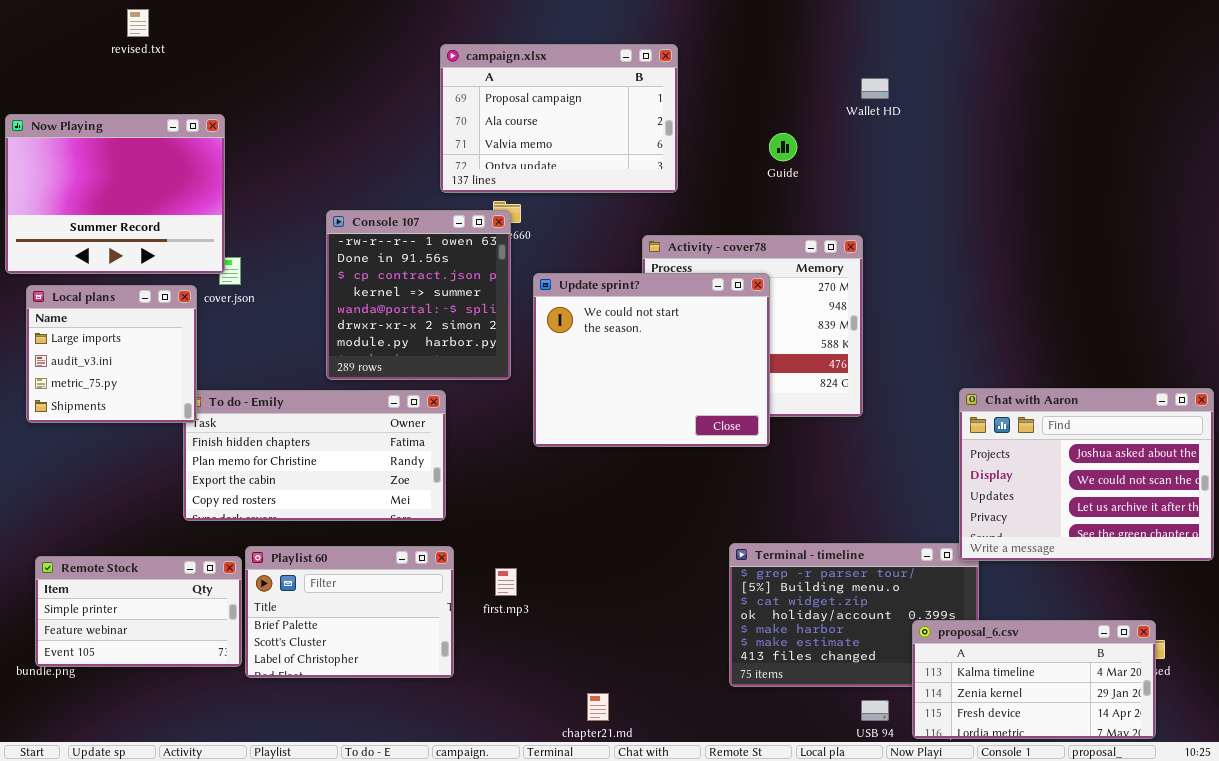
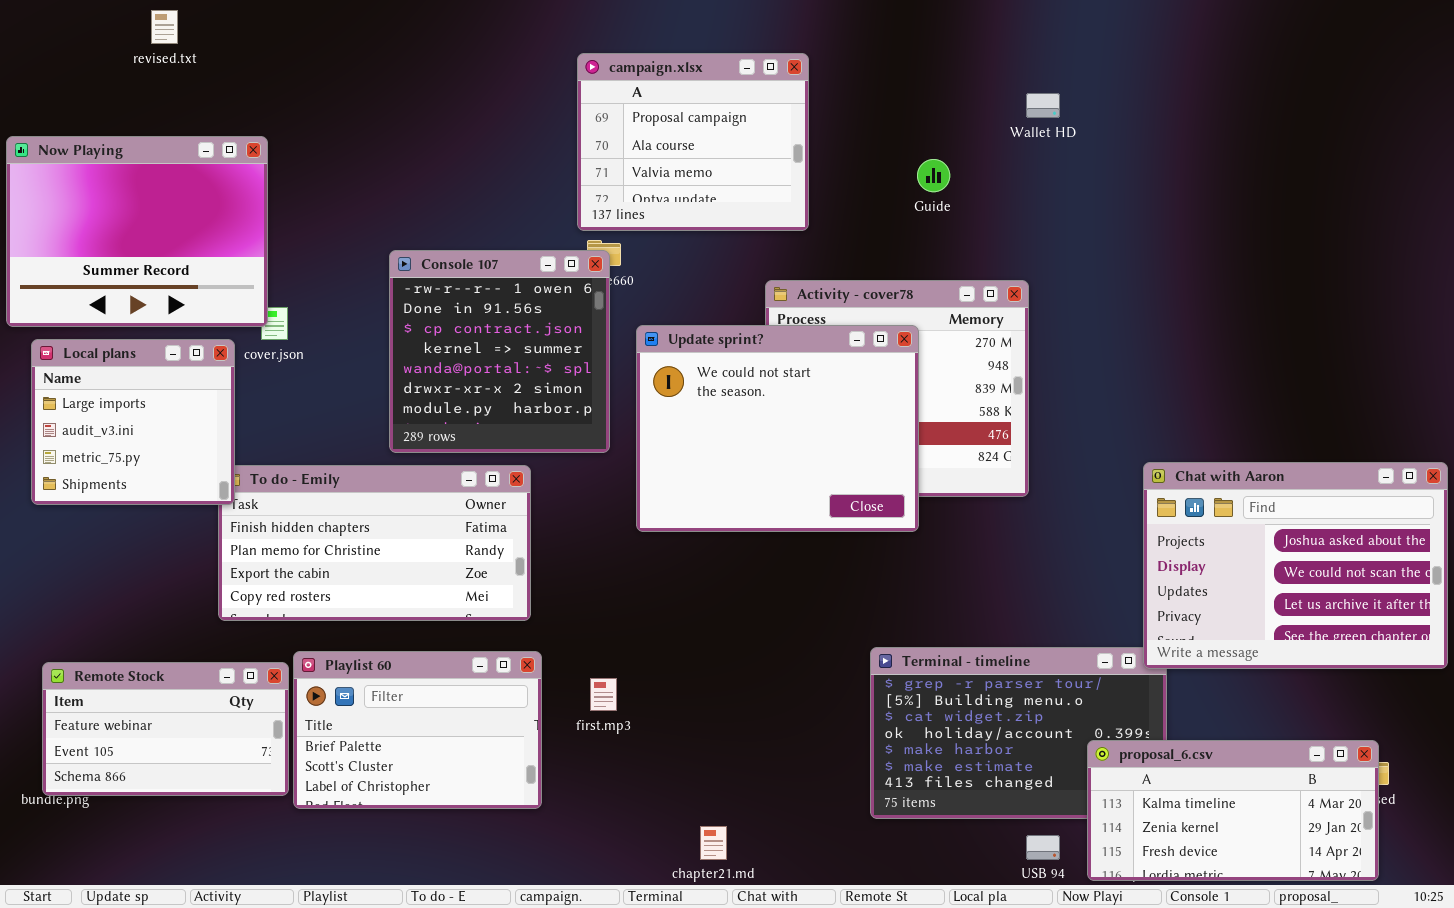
campaign.xlsx: [440,44,678,193] -> [577,53,809,231], resized
Remote Stock: [35,556,242,667] -> [42,662,289,796], scrolled down 1 row

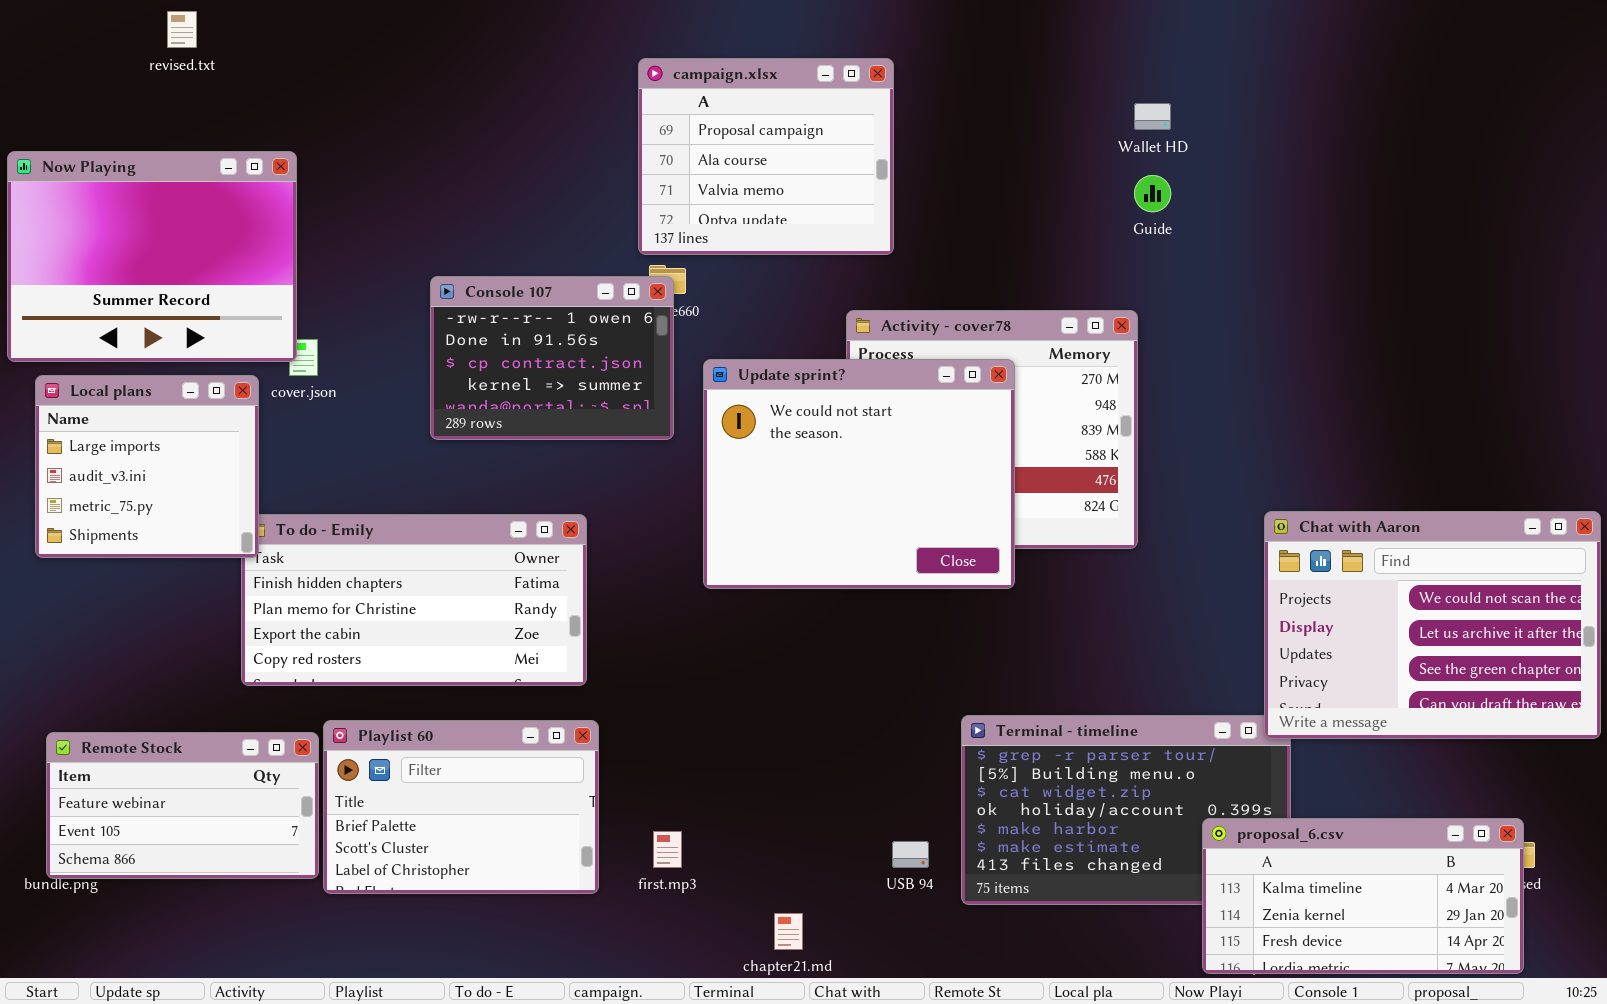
Guide: [917,159,950,192] -> [1134,175,1171,212], moved
Console 107: [389,250,610,453] -> [430,276,674,440], resized
Chat with Aaron: [1143,462,1448,669] -> [1264,511,1601,739], scrolled down 1 row
first.mp3: [590,678,617,711] -> [653,831,682,868], moved
USB 94: [1026,835,1060,860] -> [892,841,929,868], moved

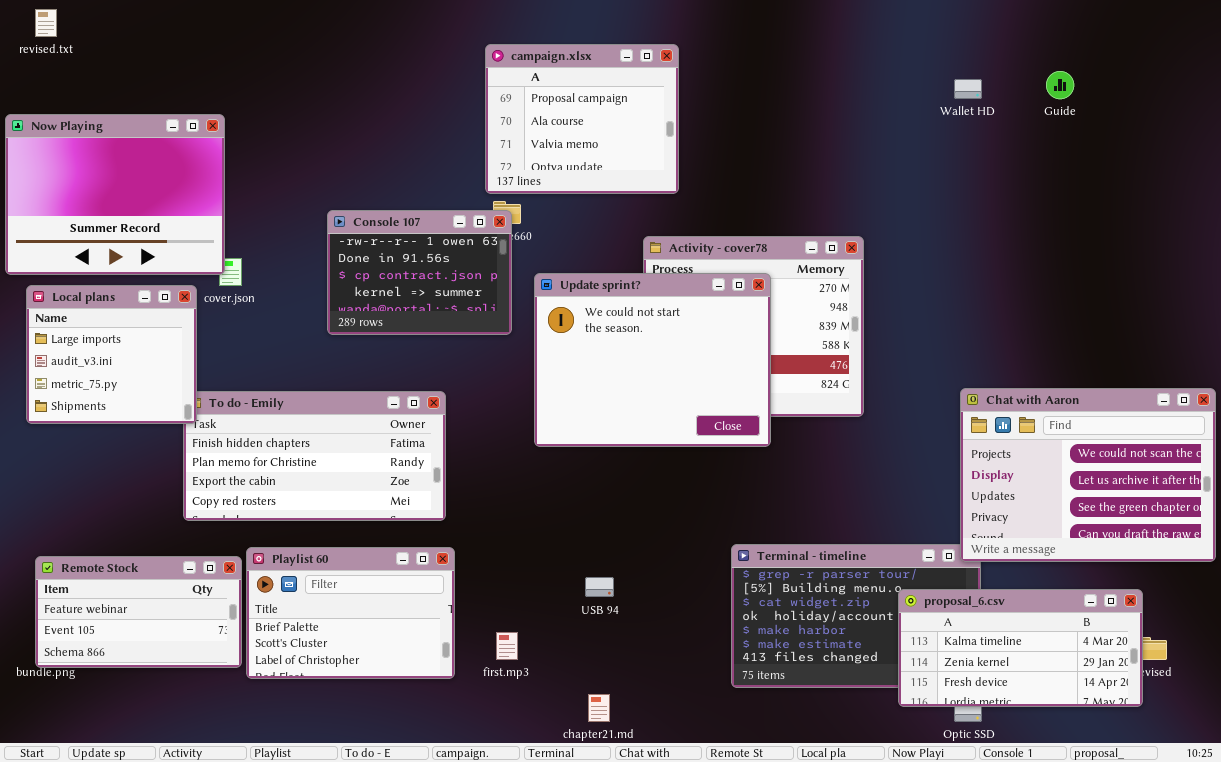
revised.txt: [167,11,197,48] -> [35,9,57,37], moved
Wallet HD: [1134,103,1171,130] -> [954,79,982,99], moved
Guide: [1134,175,1171,212] -> [1046,71,1074,99], moved
proposal_6.csv: [1202,818,1524,974] -> [898,589,1143,707], moved
USB 94: [892,841,929,868] -> [585,577,614,597], moved

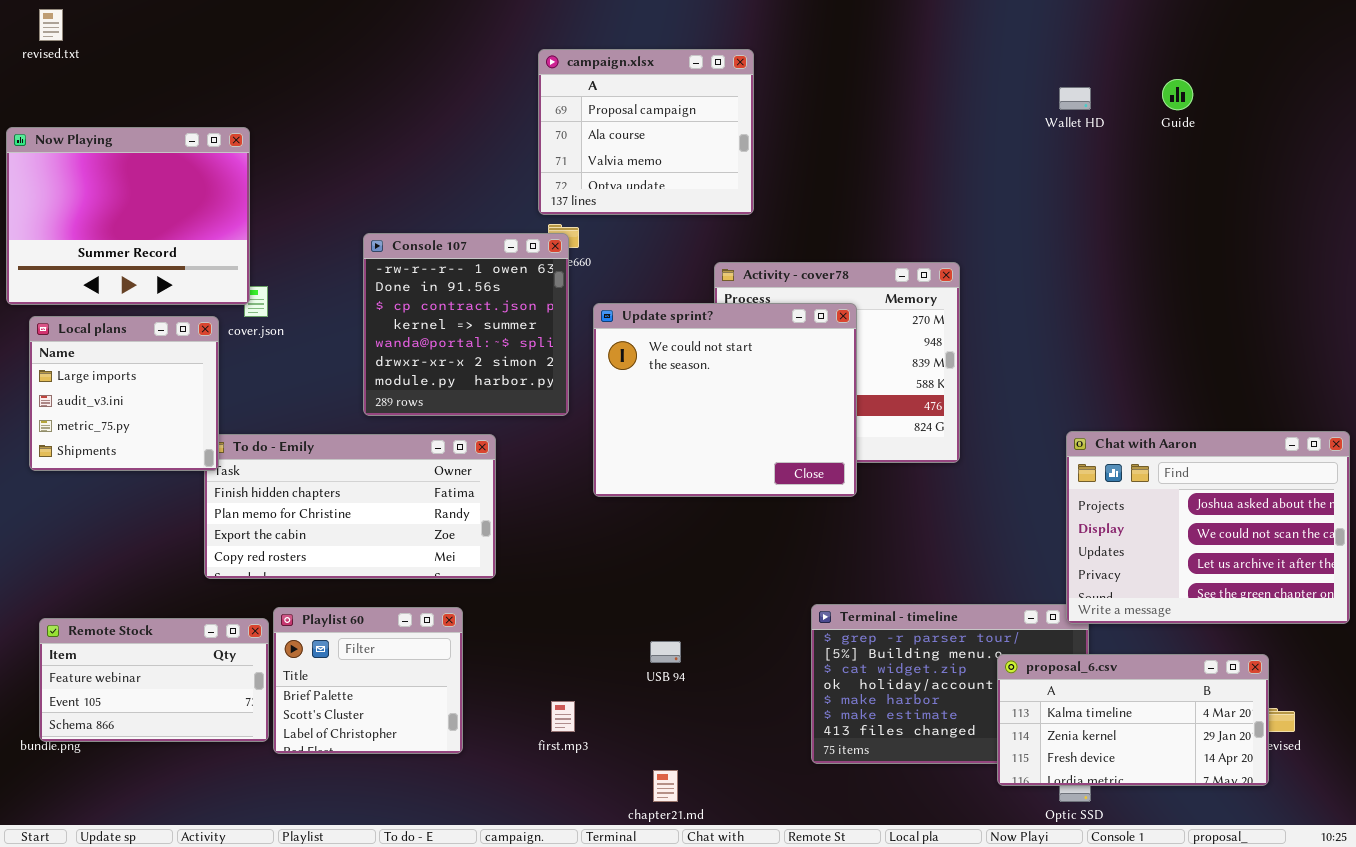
Console 107: [327,210,512,335] -> [363,233,569,416], resized
Chat with Aaron: [960,388,1216,562] -> [1066,431,1350,624], scrolled up 1 row
Playlist 60: [246,547,455,679] -> [273,607,463,754], resized

